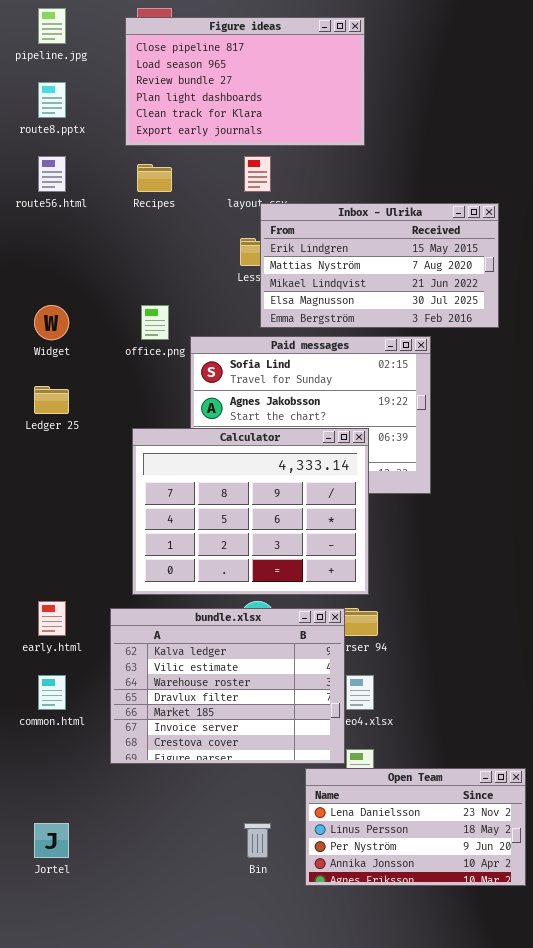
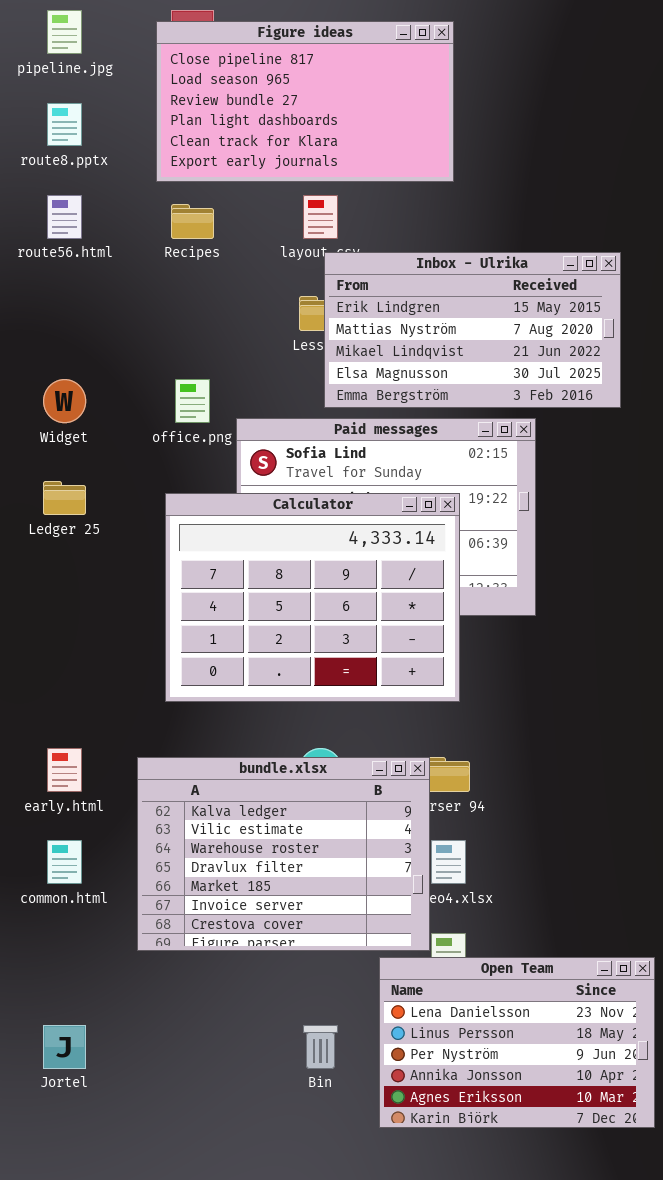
Calculator: [132,428,369,595] -> [165,493,460,702], moved
Open Team: [305,768,526,886] -> [379,957,655,1128], resized

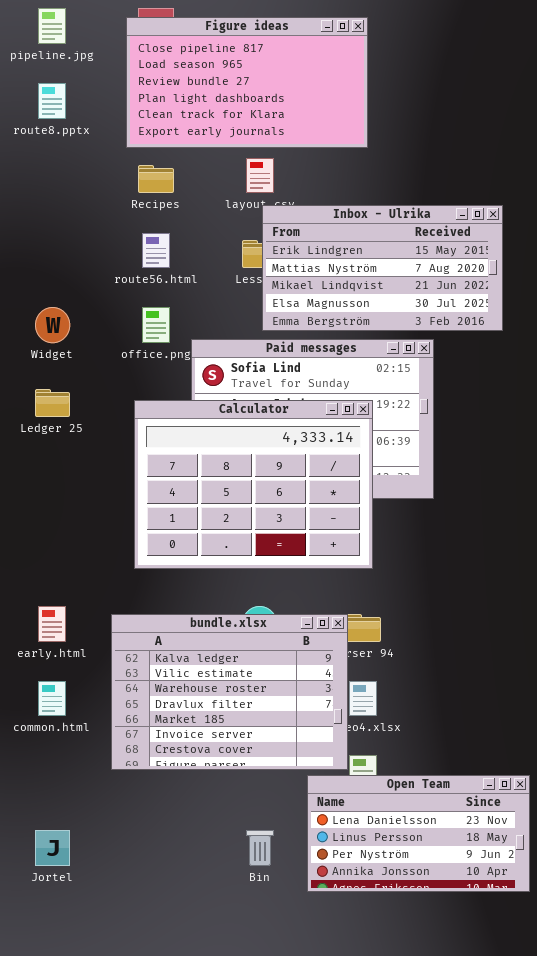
route56.html: [47,195,82,239] -> [142,233,170,268], moved
Open Team: [379,957,655,1128] -> [307,775,530,892], resized

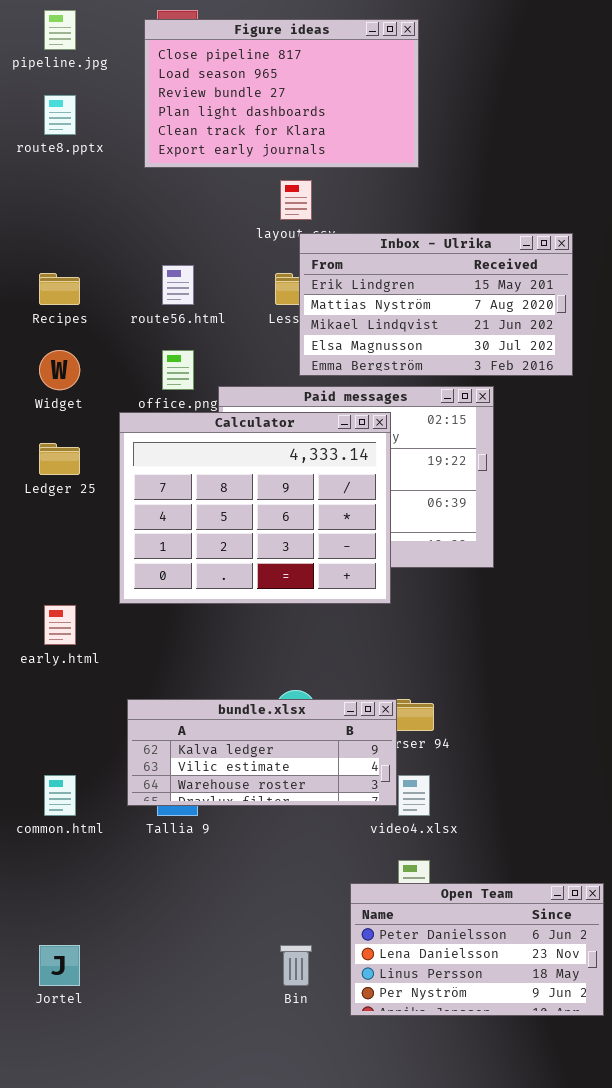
Recipes: [138,165,174,193] -> [39,273,80,305], moved
Calculator: [134,400,373,569] -> [119,412,391,604], moved
early.html: [38,606,66,642] -> [44,605,76,645], moved
bundle.xlsx: [111,614,348,770] -> [127,699,397,806], resized
Open Team: [307,775,530,892] -> [350,883,604,1016], scrolled up 1 row

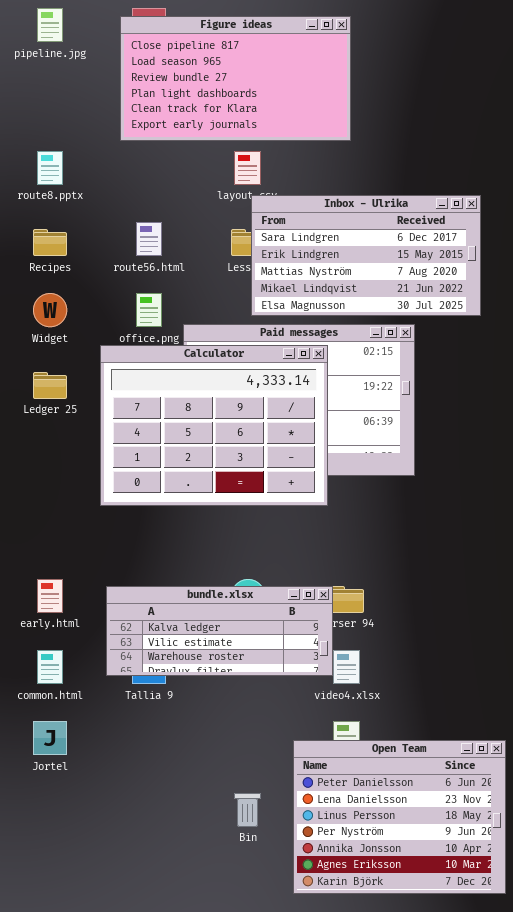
route8.pptx: [44,95,76,135] -> [37,151,63,185], moved
Inbox - Ulrika: [299,233,573,376] -> [251,195,481,316], scrolled up 1 row
early.html: [44,605,76,645] -> [37,579,63,613], moved
Open Team: [350,883,604,1016] -> [293,740,506,894], resized
Jortel: [39,945,80,986] -> [33,721,67,755], moved

